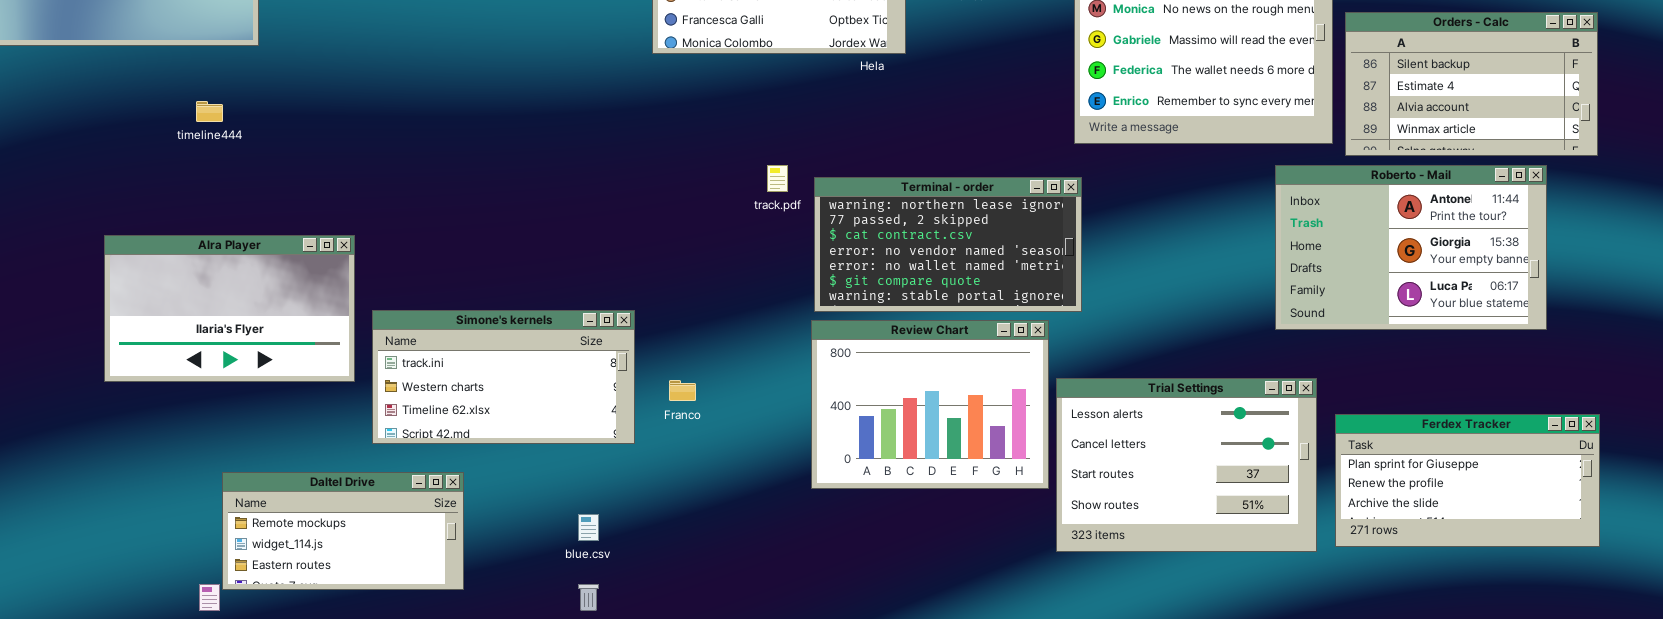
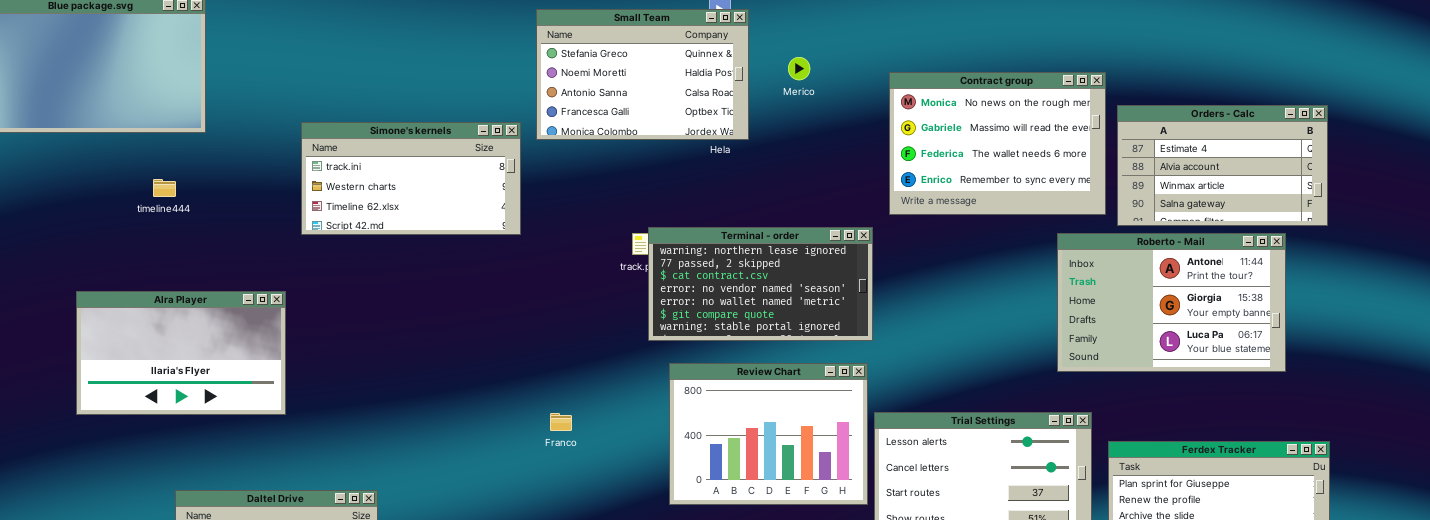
Orders - Calc: [1345,12,1598,156] -> [1117,105,1328,226], scrolled down 1 row
Terminal - order: [814,177,1082,312] -> [648,227,873,341], moved
Simone's kernels: [372,310,635,444] -> [301,122,521,235], moved

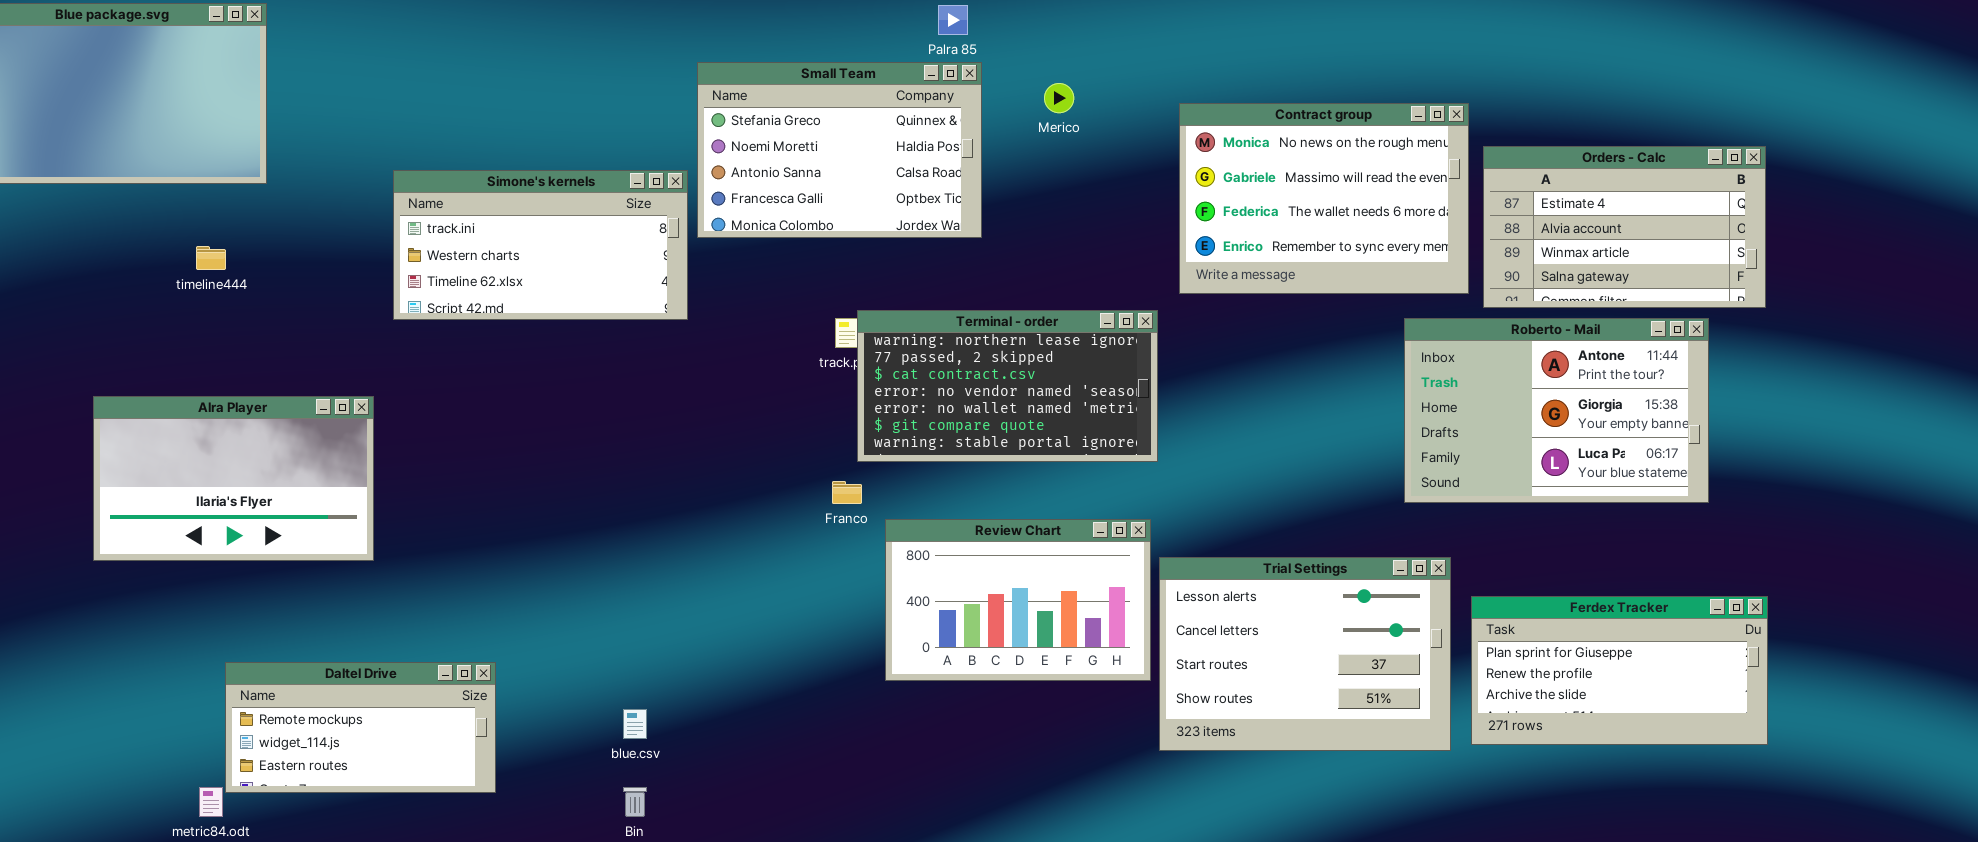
Small Team: [536,9,749,140] -> [697,62,982,238], moved
Review Chart: [669,363,868,505] -> [885,519,1151,681], resized
Franco: [550,413,572,431] -> [832,481,862,504], moved

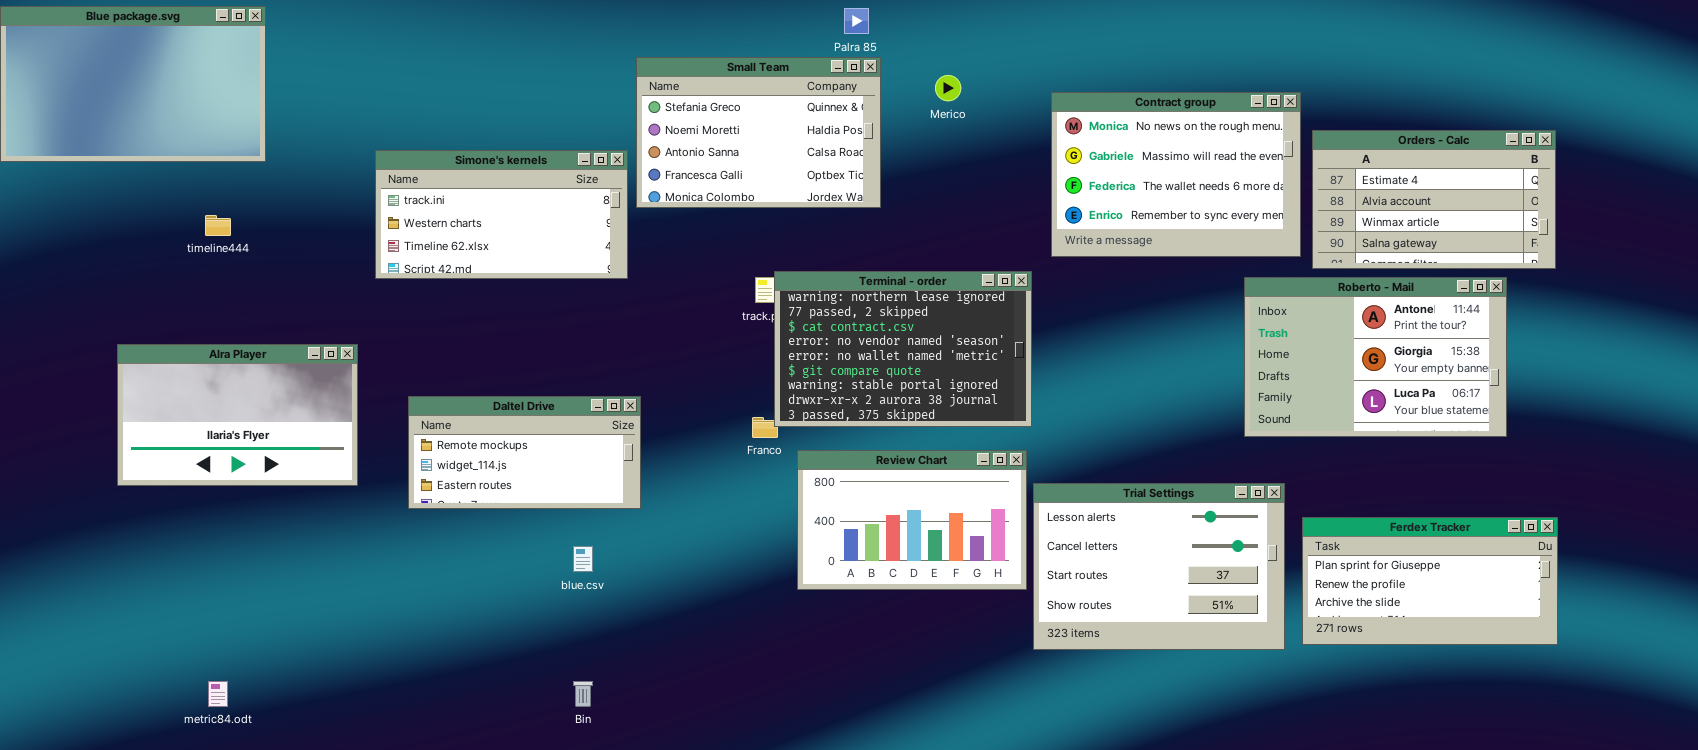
Terminal - order: [857,310,1158,462] -> [774,271,1032,427], resized
Daltel Drive: [225,662,496,793] -> [408,396,641,509], moved
blue.csv: [623,709,647,739] -> [573,546,593,572], moved

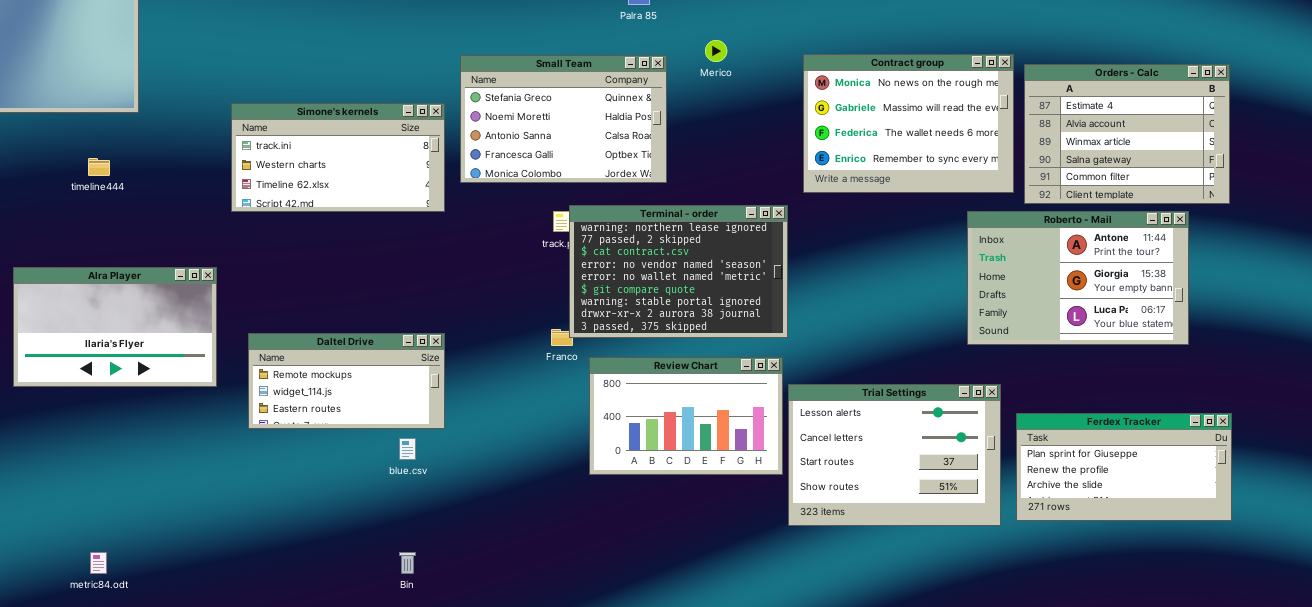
Small Team: [636,57,881,208] -> [460,55,667,183], moved
Orders - Calc: [1312,130,1556,269] -> [1024,64,1230,204], resized
Daltel Drive: [408,396,641,509] -> [248,333,445,429], moved

